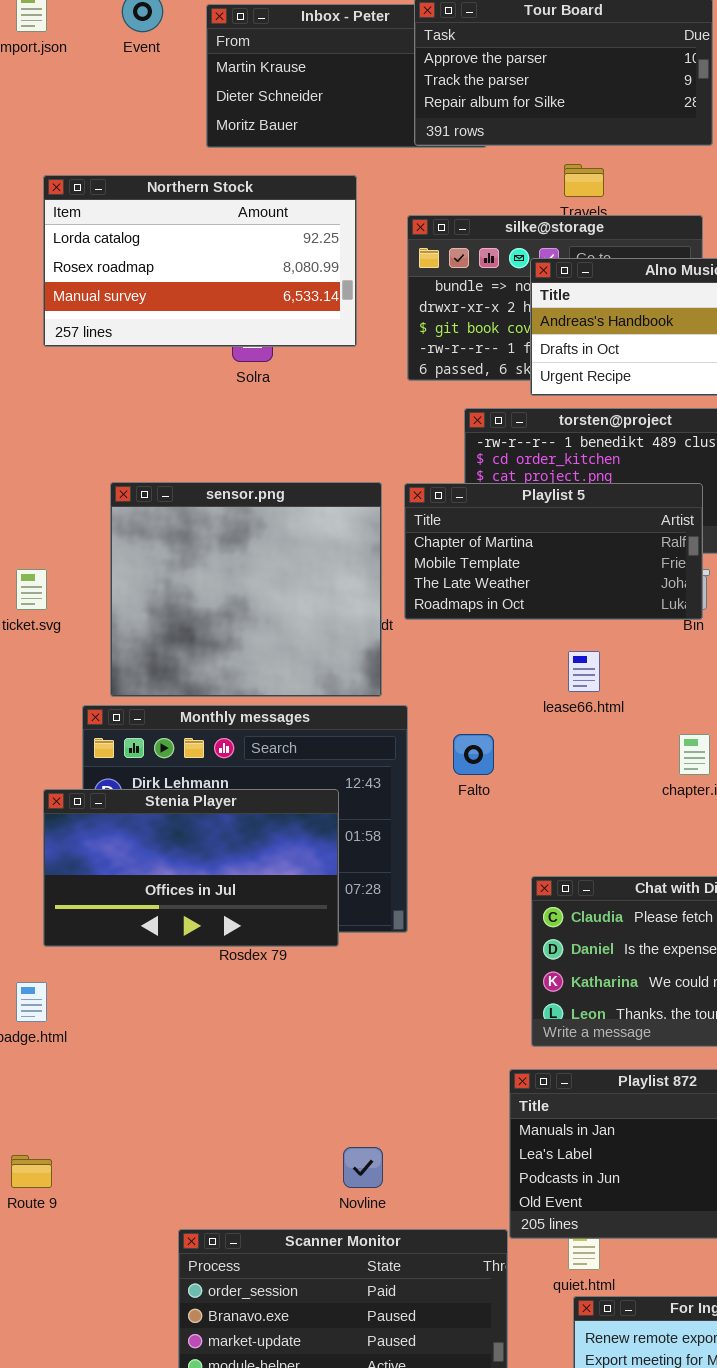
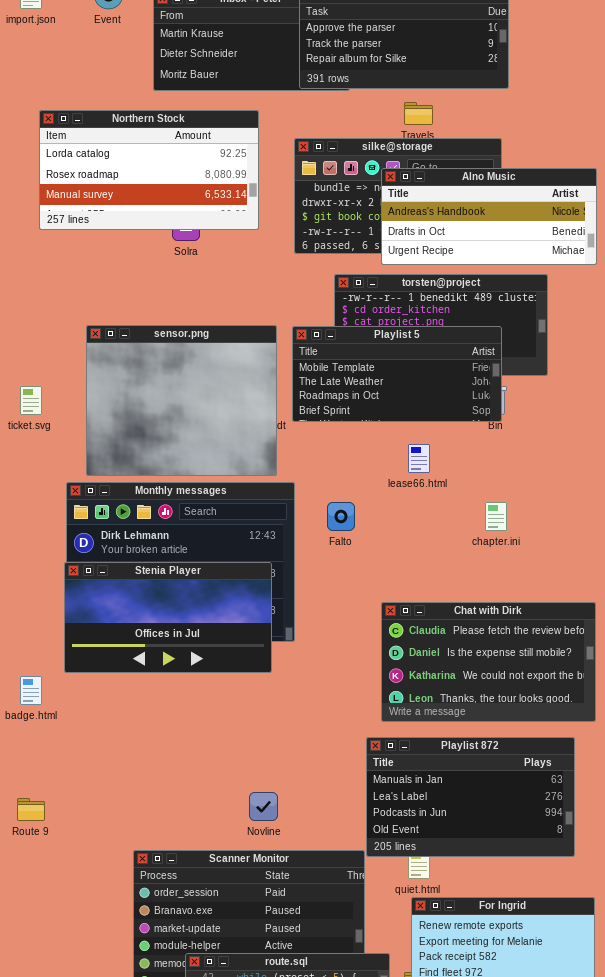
Playlist 5: [404,483,703,620] -> [292,326,502,422], scrolled down 1 row
Stenia Player: [43,789,339,947] -> [64,562,272,673], moved

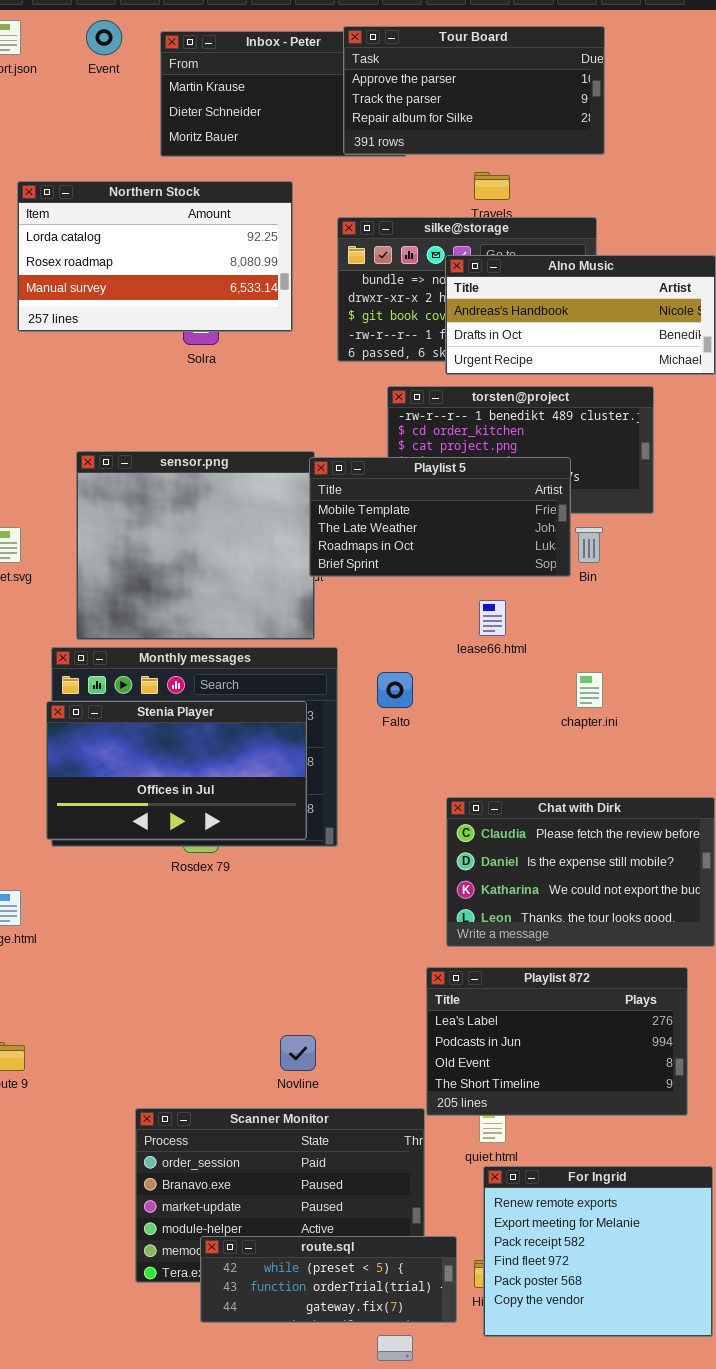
Playlist 5: [292,326,502,422] -> [309,457,571,577], moved
Stenia Player: [64,562,272,673] -> [46,701,307,840], moved
Playlist 872: [366,737,575,857] -> [426,967,688,1116], scrolled down 1 row

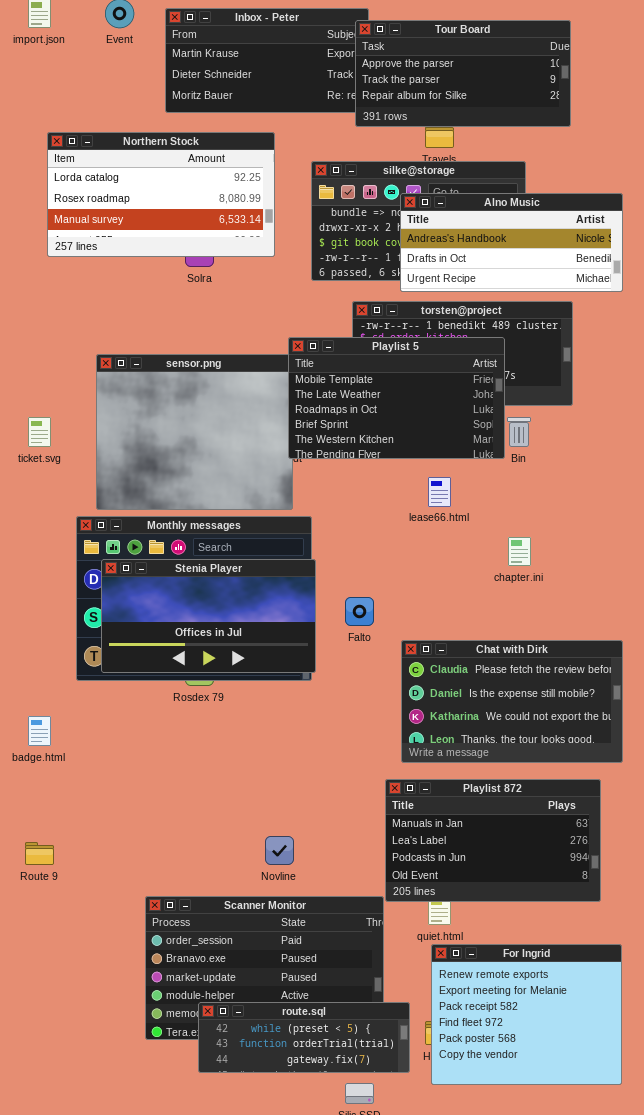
Tour Board: [343,26,605,155] -> [355,20,571,127], moved
Playlist 5: [309,457,571,577] -> [288,337,505,459], resized
Falto: [377,672,413,708] -> [345,597,374,626], moved
Stenia Player: [46,701,307,840] -> [101,559,316,673], moved
Playlist 872: [426,967,688,1116] -> [385,779,601,902], scrolled up 1 row

